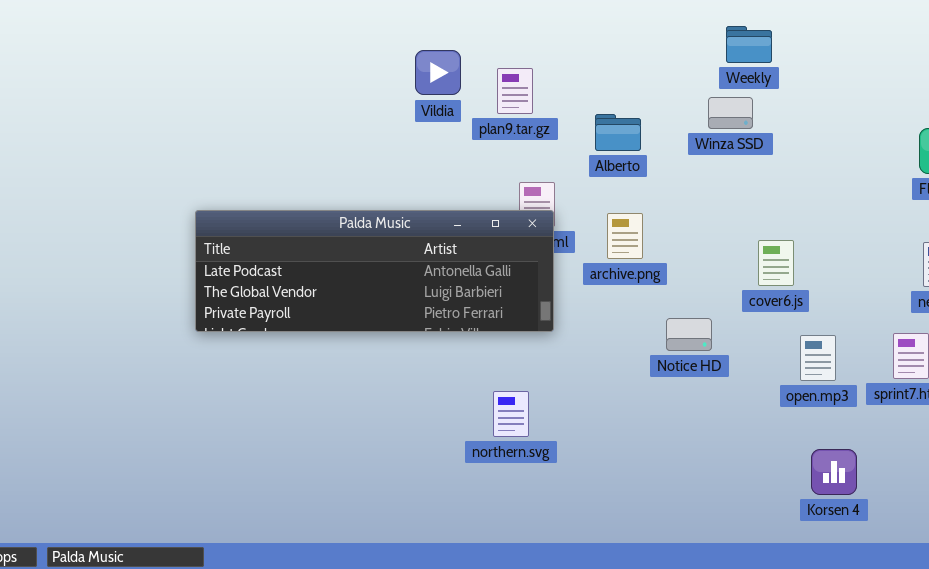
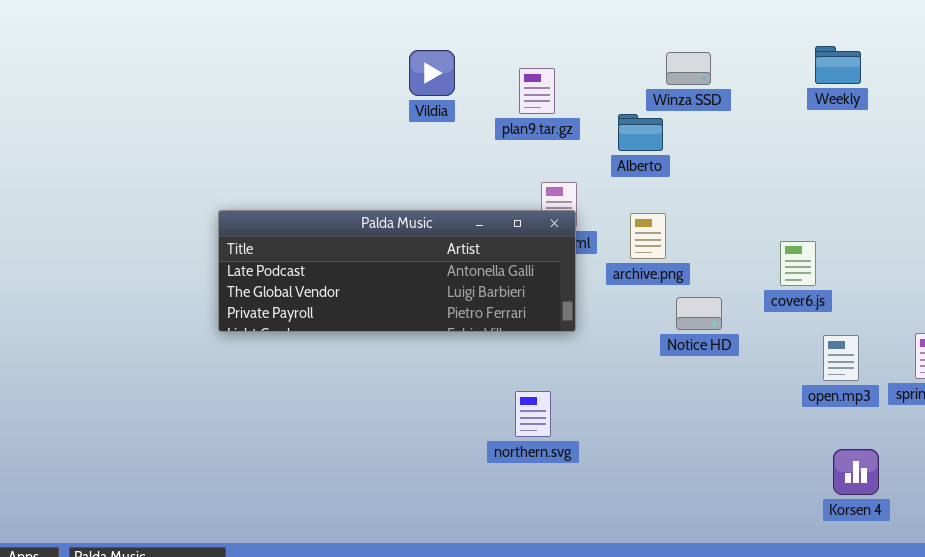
Weekly: [726,26,772,63] -> [815,46,861,84], moved
Vildia: [415,50,461,95] -> [409,50,455,96], moved
Winza SSD: [708,97,753,129] -> [666,52,711,85], moved
Notice HD: [666,318,712,351] -> [676,297,722,330], moved

